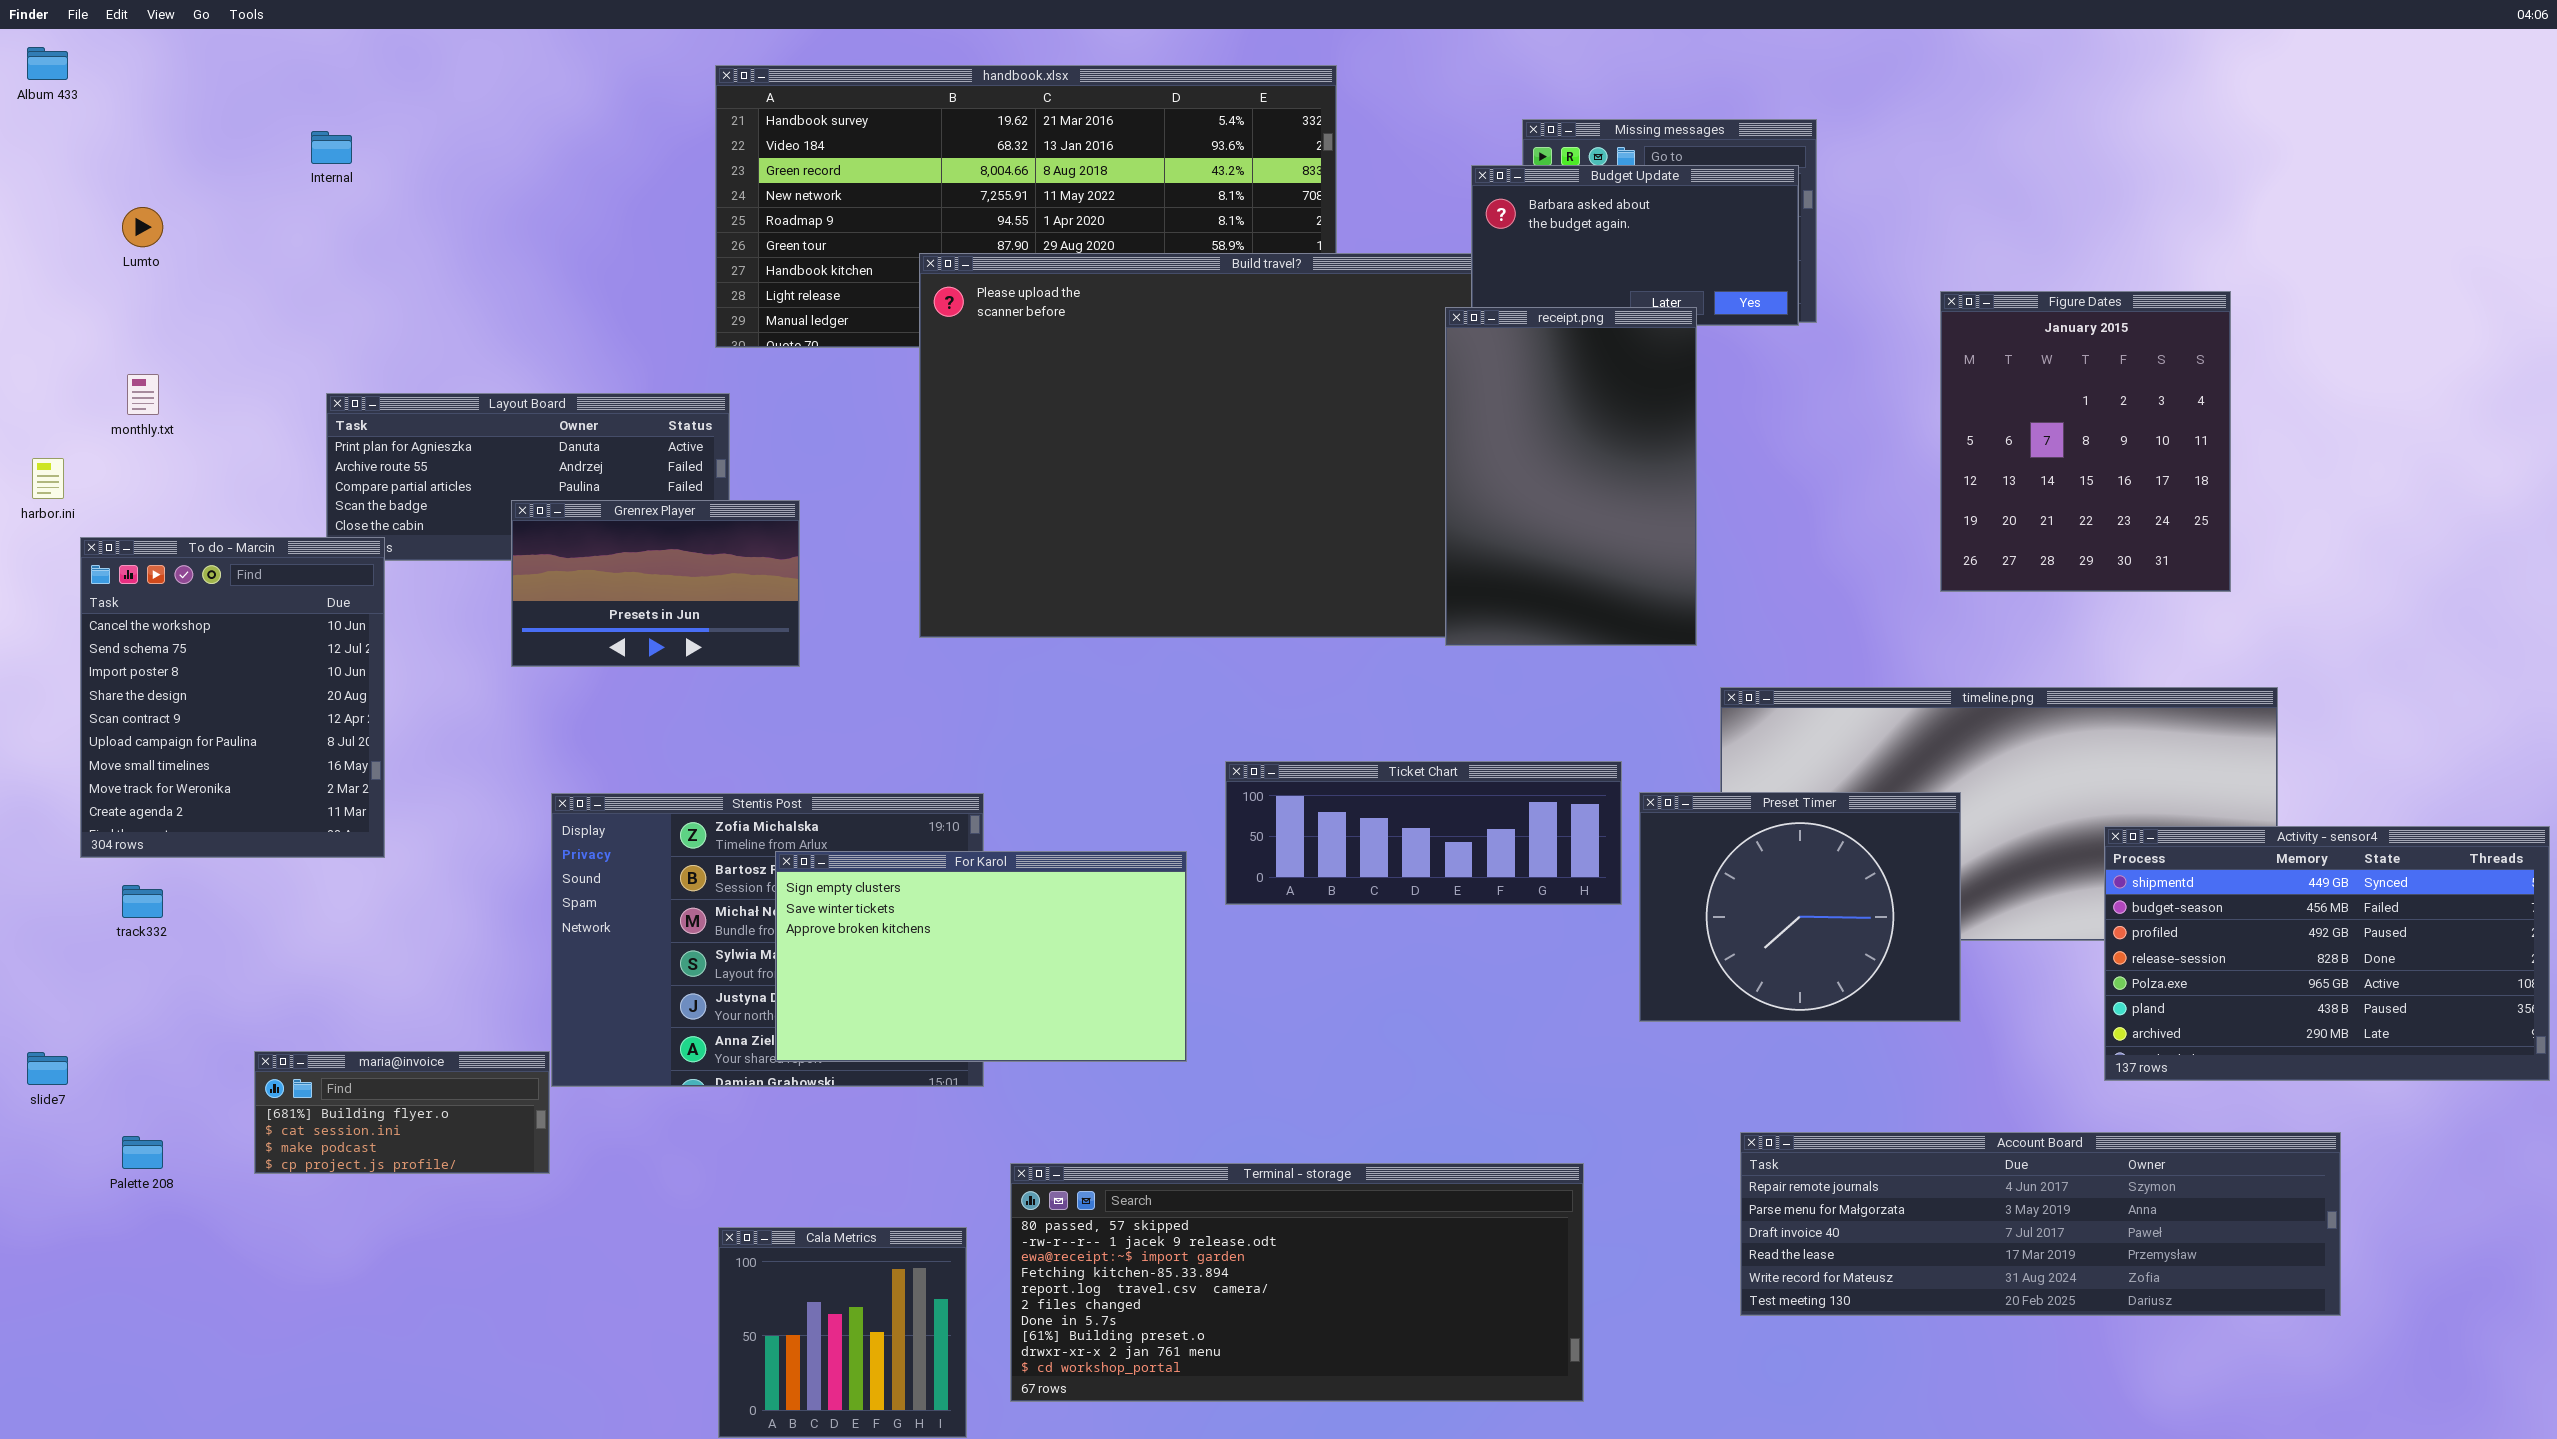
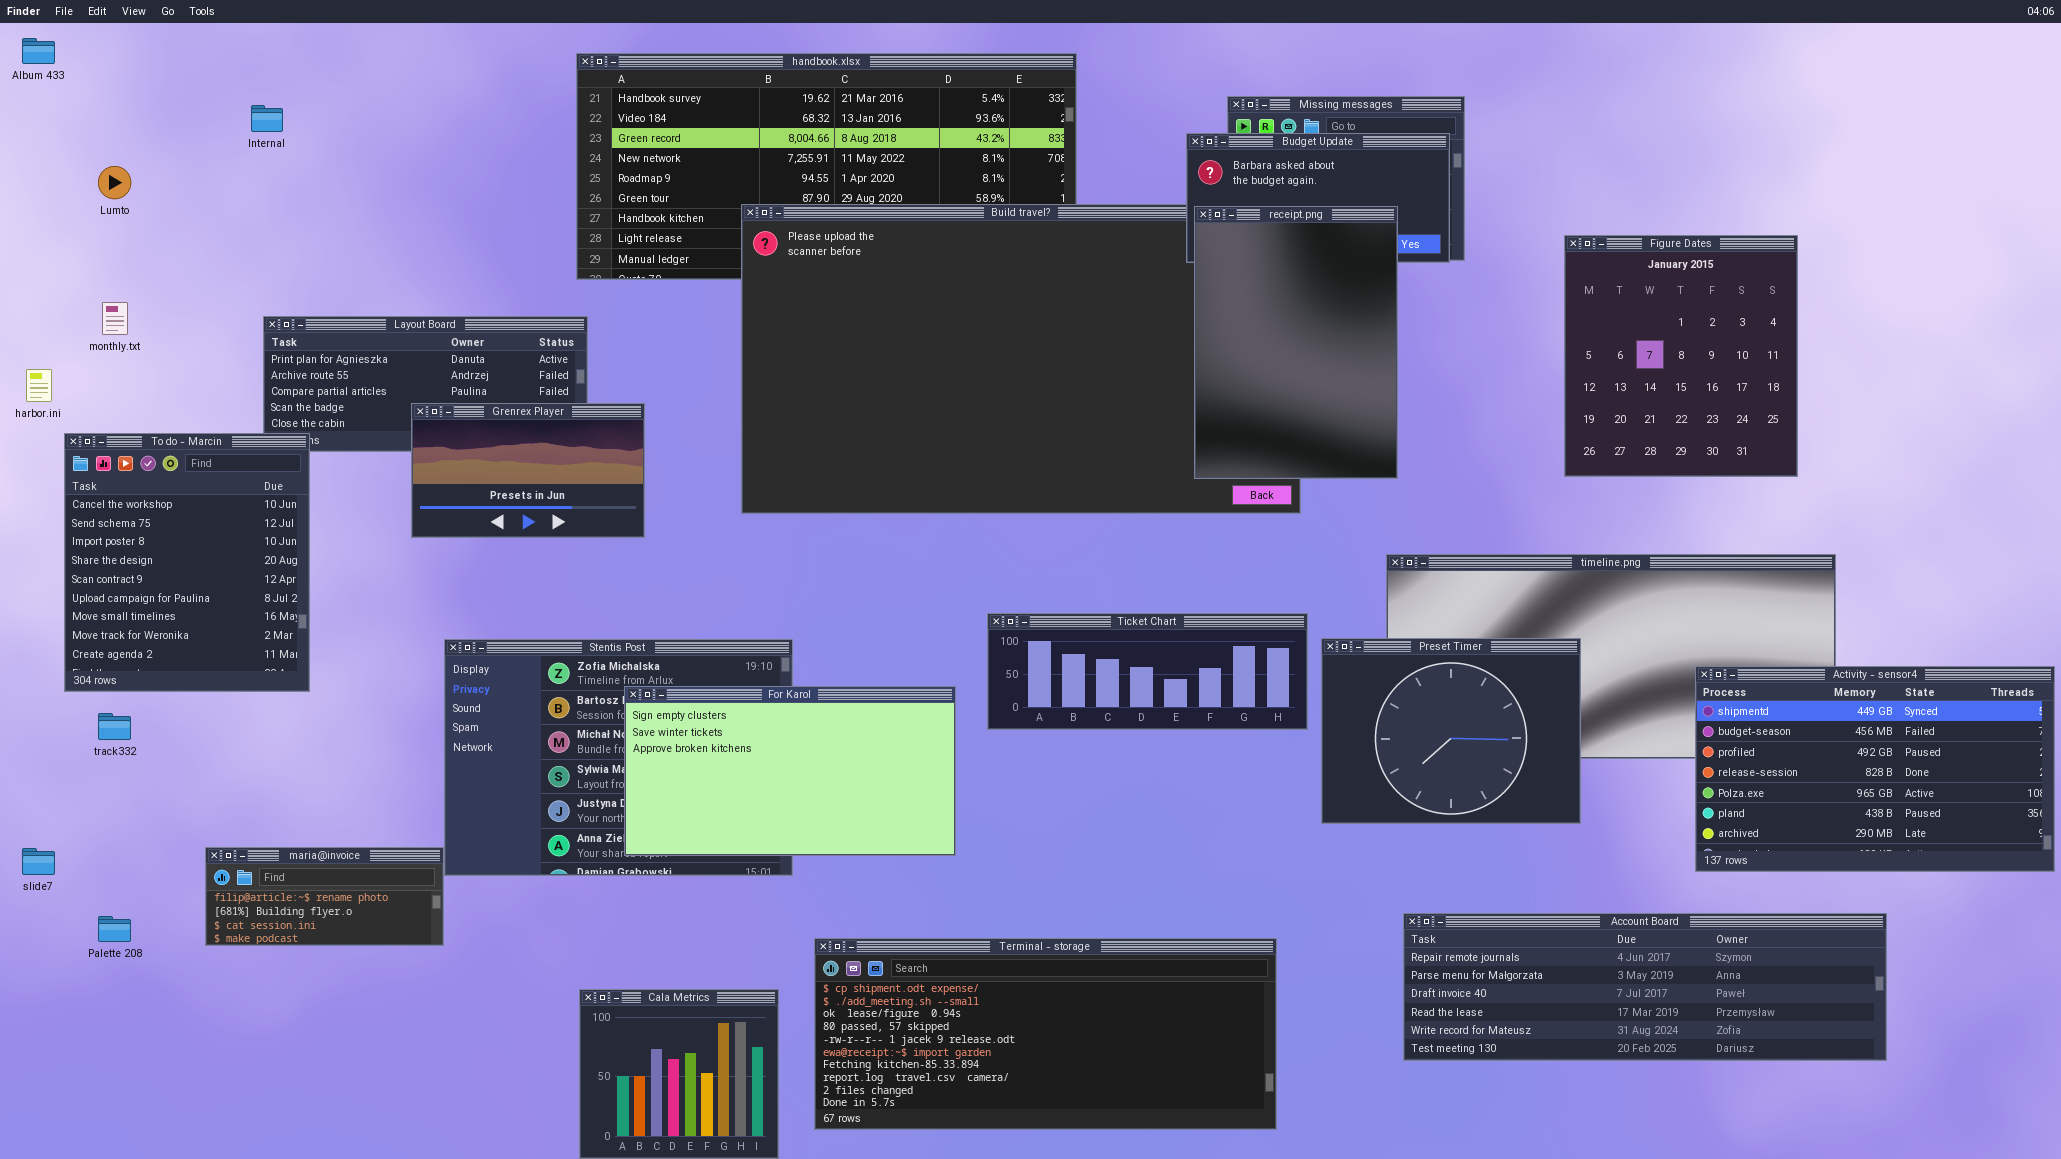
receipt.png: [1445,307,1697,646] -> [1194,206,1398,479], moved
maria@invoice: [254,1051,550,1174] -> [205,847,444,946], scrolled up 1 row
Terminal - storage: [1010,1163,1584,1402] -> [814,938,1277,1130], scrolled up 3 rows

